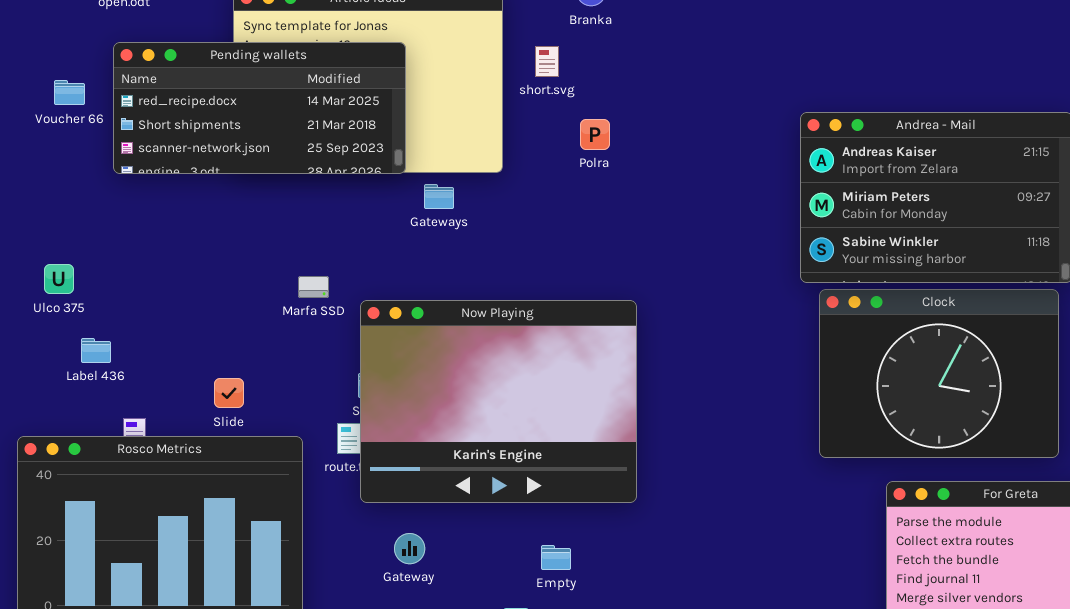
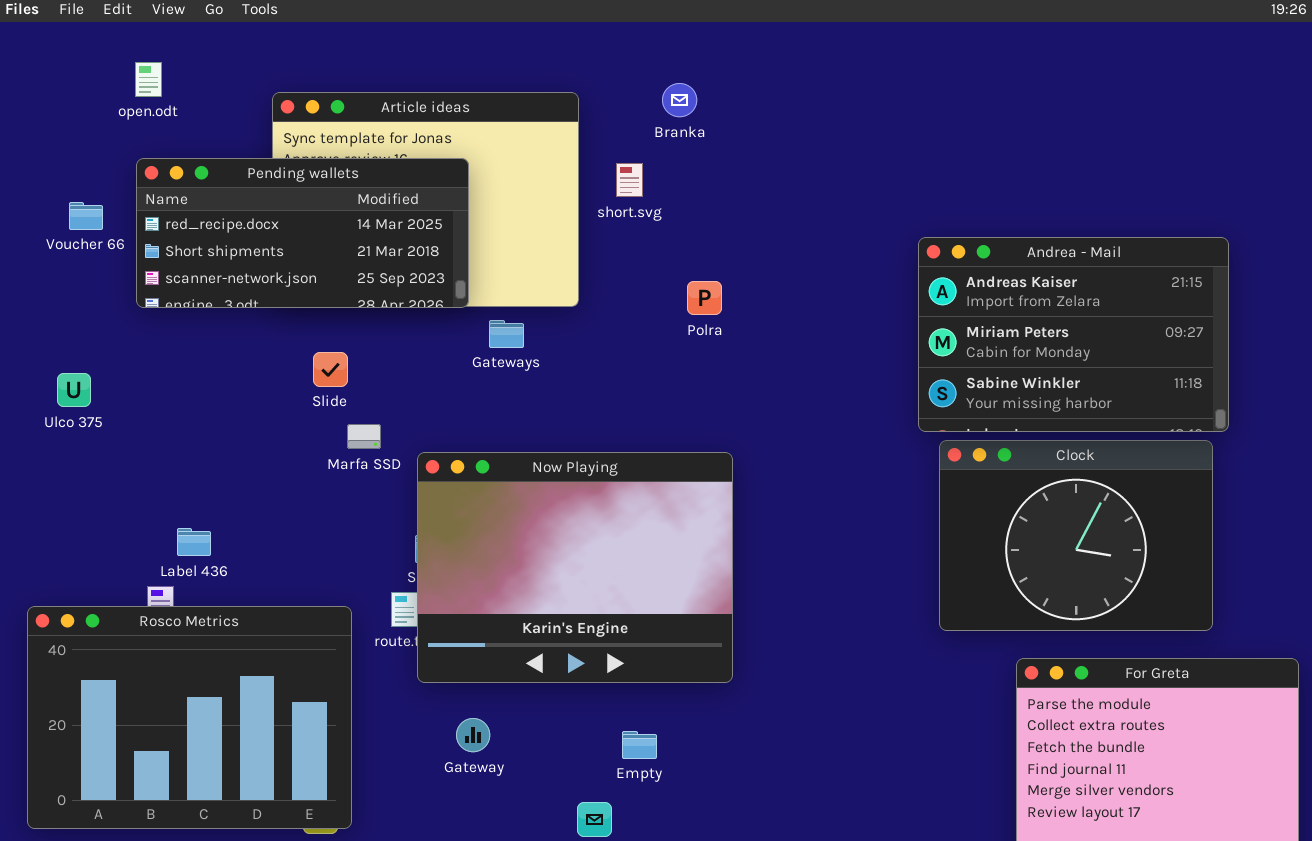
Polra: [580,119,610,150] -> [687,281,722,315], moved
Ulco 375: [44,264,74,294] -> [57,373,91,407], moved
Label 436: [81,338,111,363] -> [177,528,211,556], moved
Slide: [214,378,244,408] -> [313,352,348,387], moved

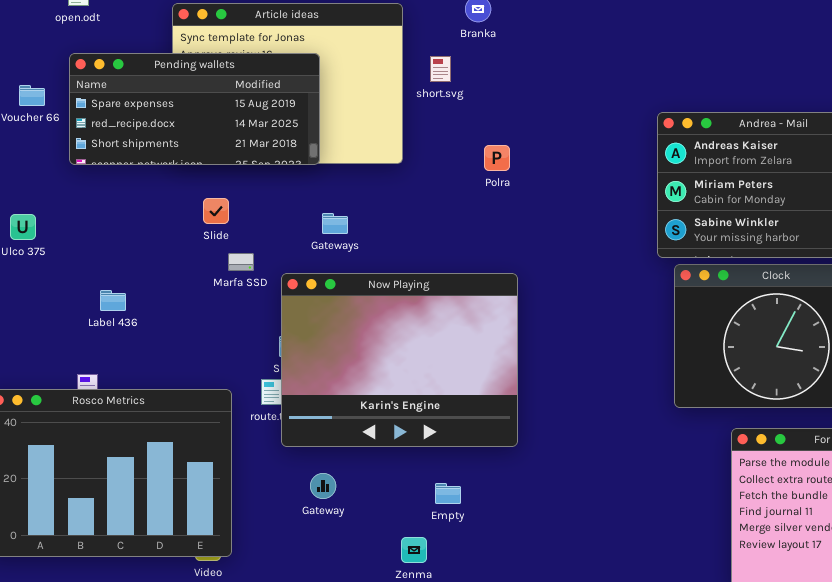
Pending wallets: [136,158,469,308] -> [69,53,320,165], scrolled up 1 row
Gateways: [489,320,524,348] -> [322,213,348,234], moved
Label 436: [177,528,211,556] -> [100,290,126,311], moved

